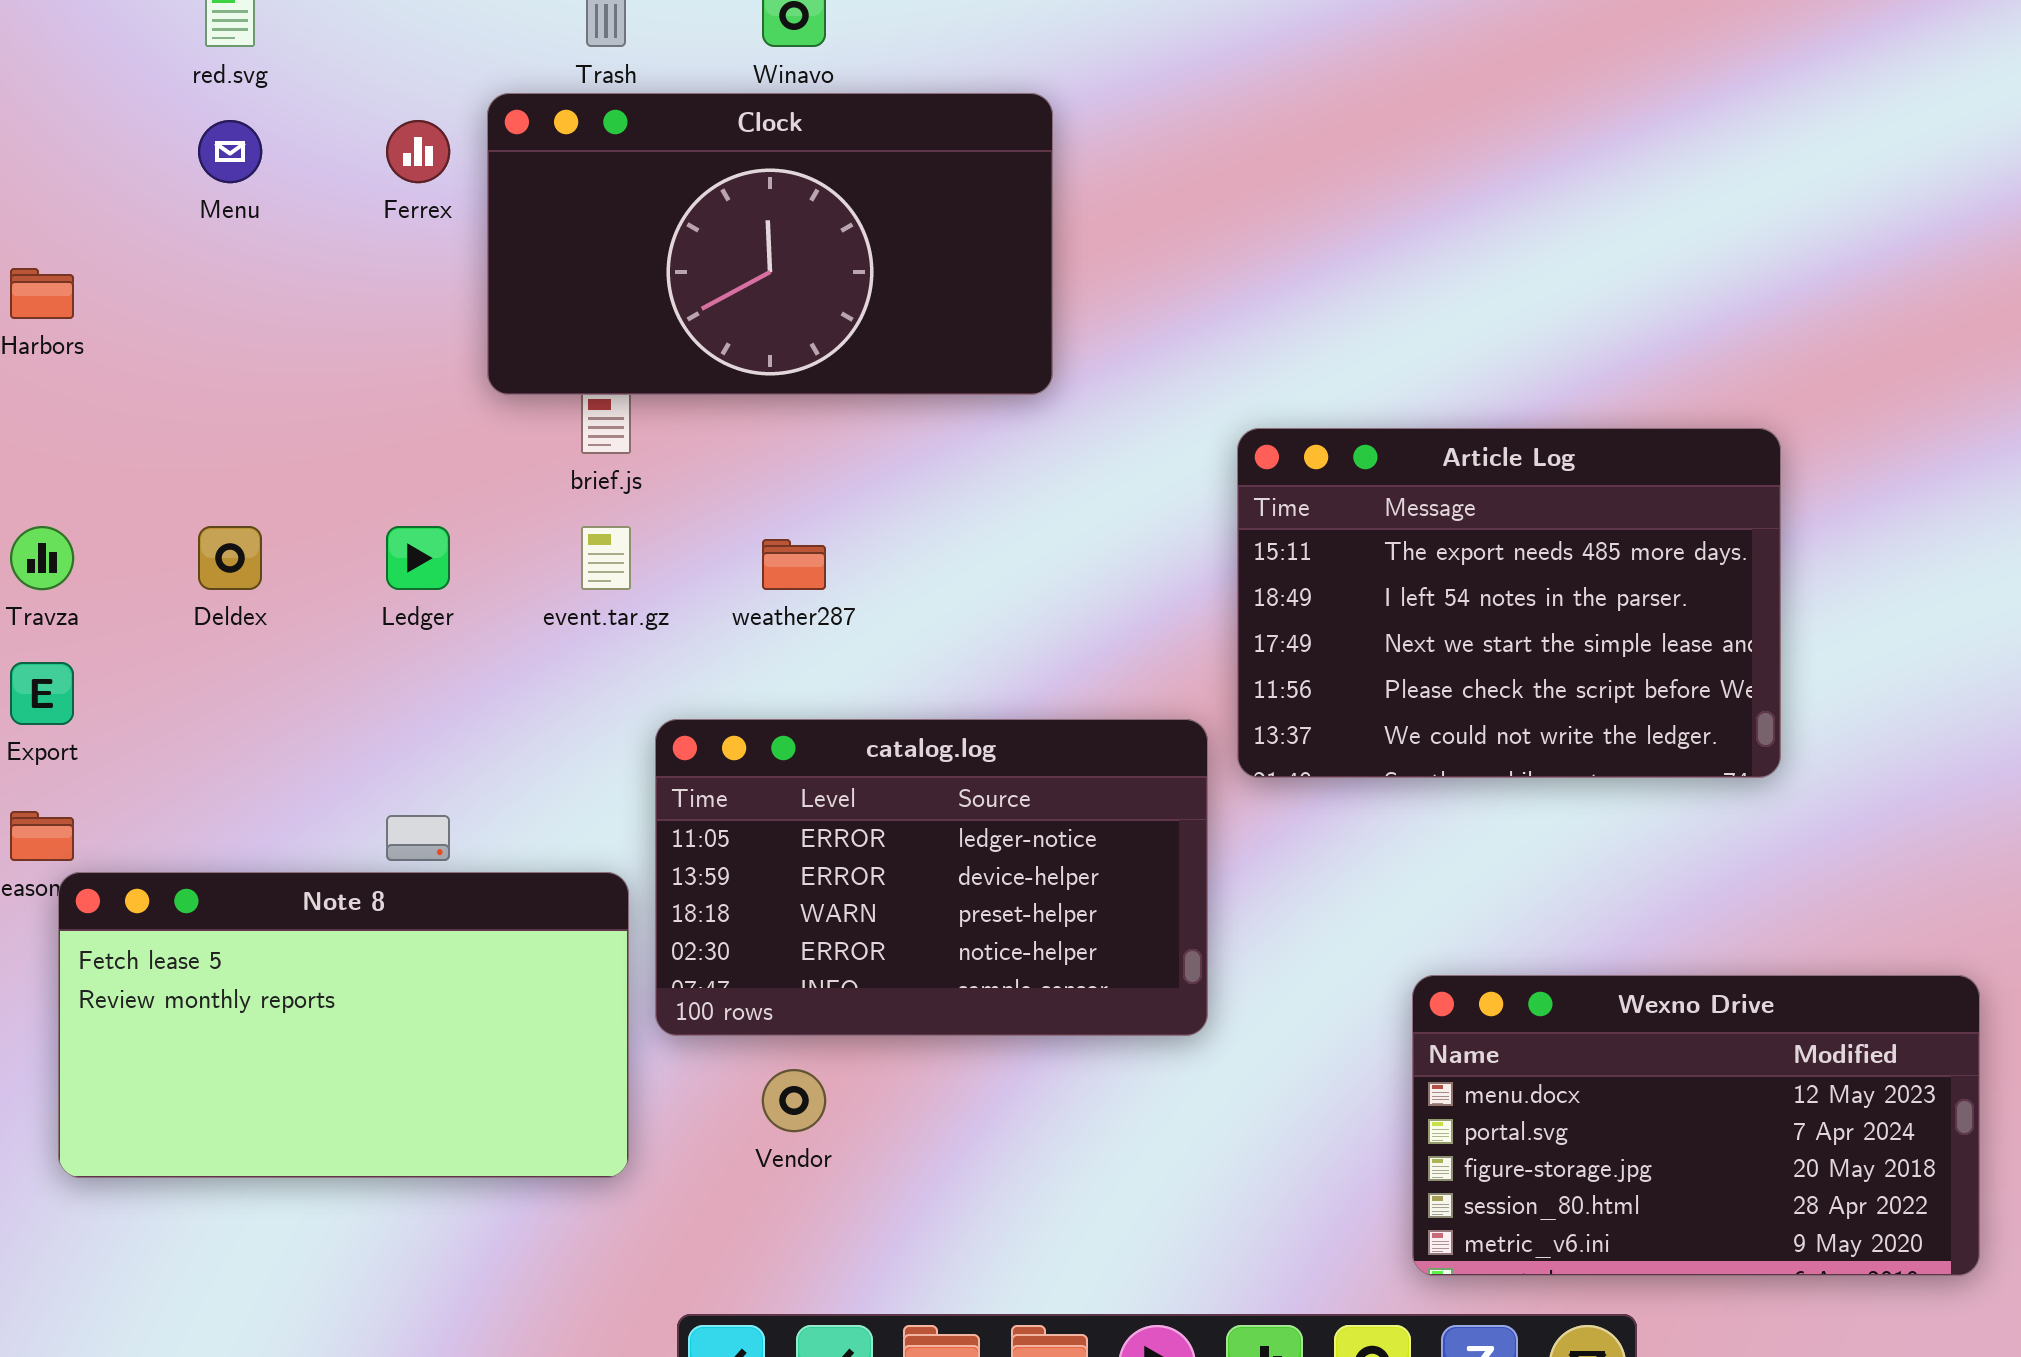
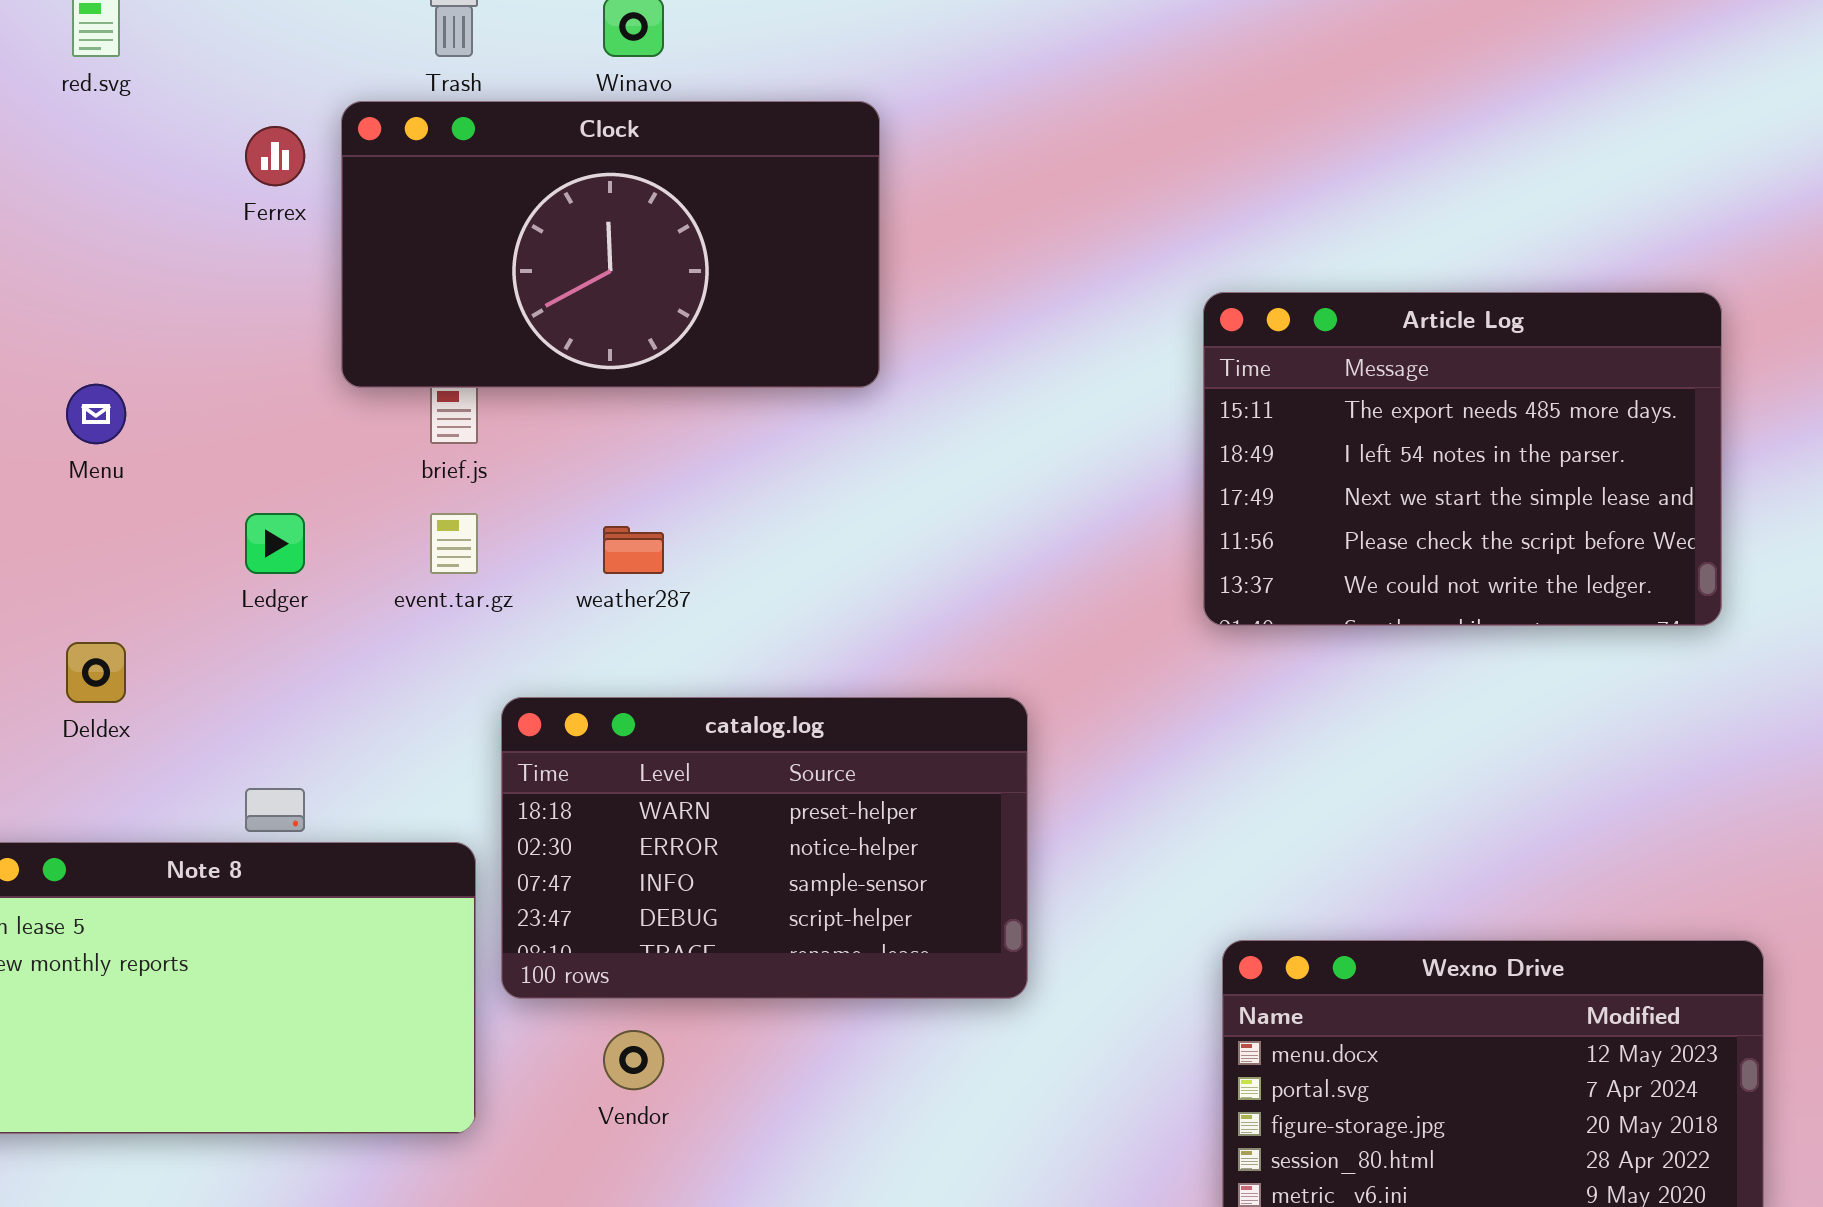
Menu: [198,120,262,183] -> [66,384,126,444], moved
Article Log: [1237,428,1781,778] -> [1203,292,1722,626], moved
Deldex: [198,526,262,590] -> [66,642,126,703], moved
catalog.log: [655,719,1208,1036] -> [501,697,1028,999], scrolled down 2 rows

